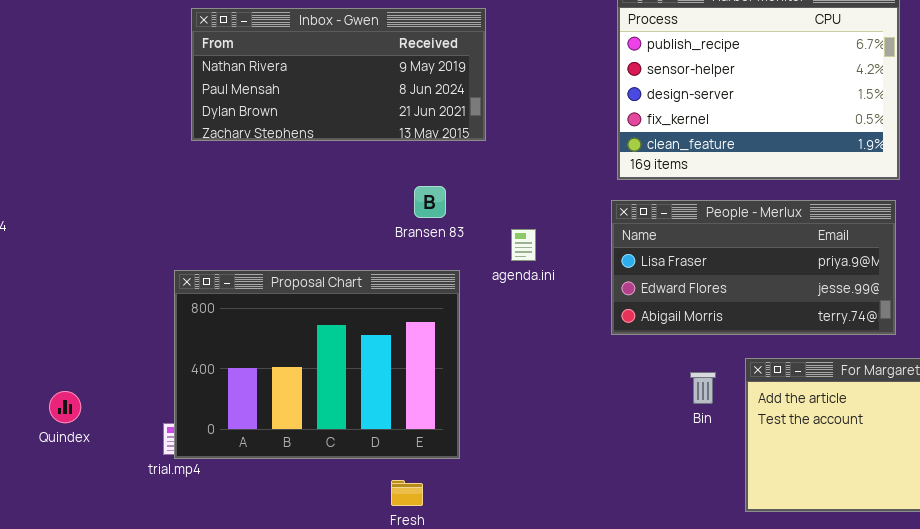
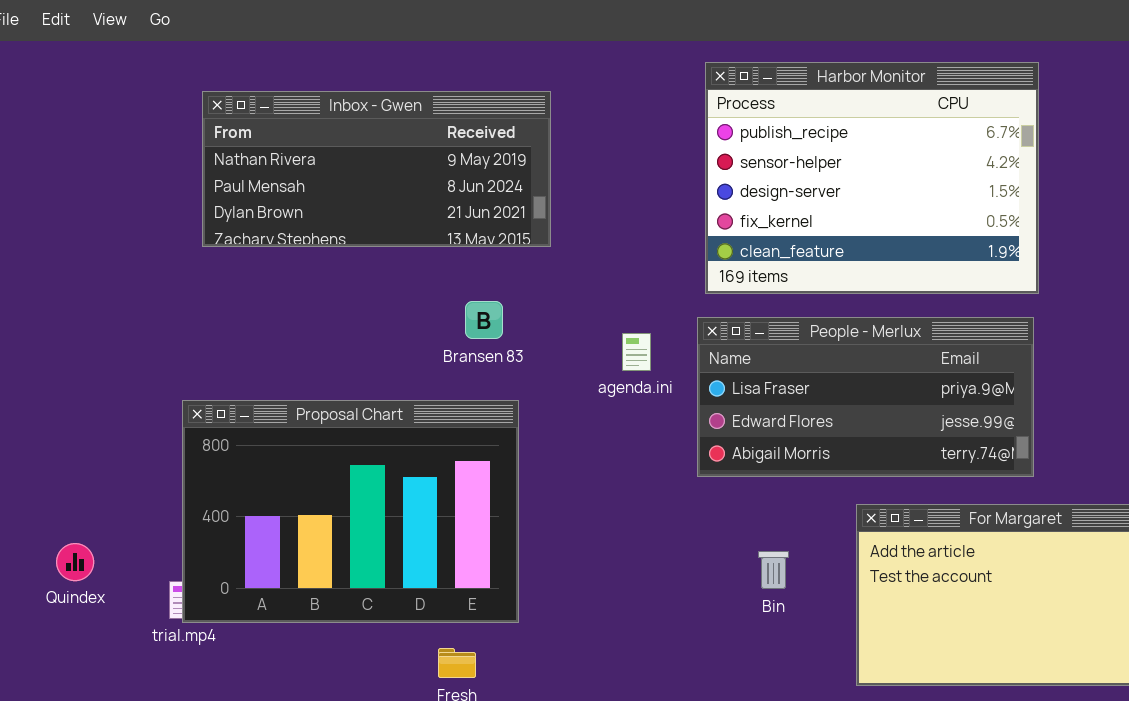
agenda.ini: [511,229,536,261] -> [622,333,651,371], moved
Bin: [690,372,716,404] -> [758,551,789,589], moved
Quindex: [49,391,81,423] -> [56,543,94,581], moved

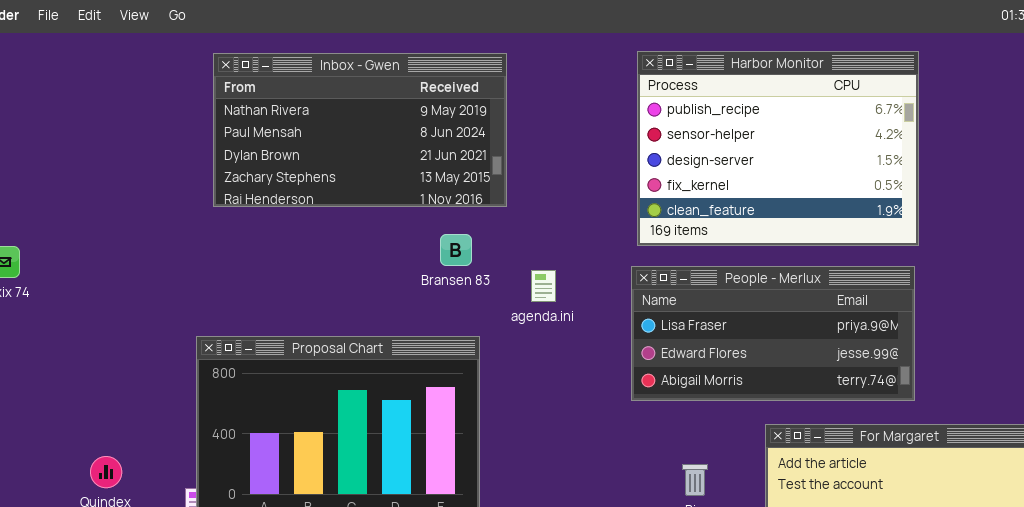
Inbox - Gwen: [202,91,551,247] -> [213,53,507,207], resized
Bransen 83: [465,301,503,339] -> [440,234,472,266], moved
agenda.ini: [622,333,651,371] -> [531,270,556,302], moved

